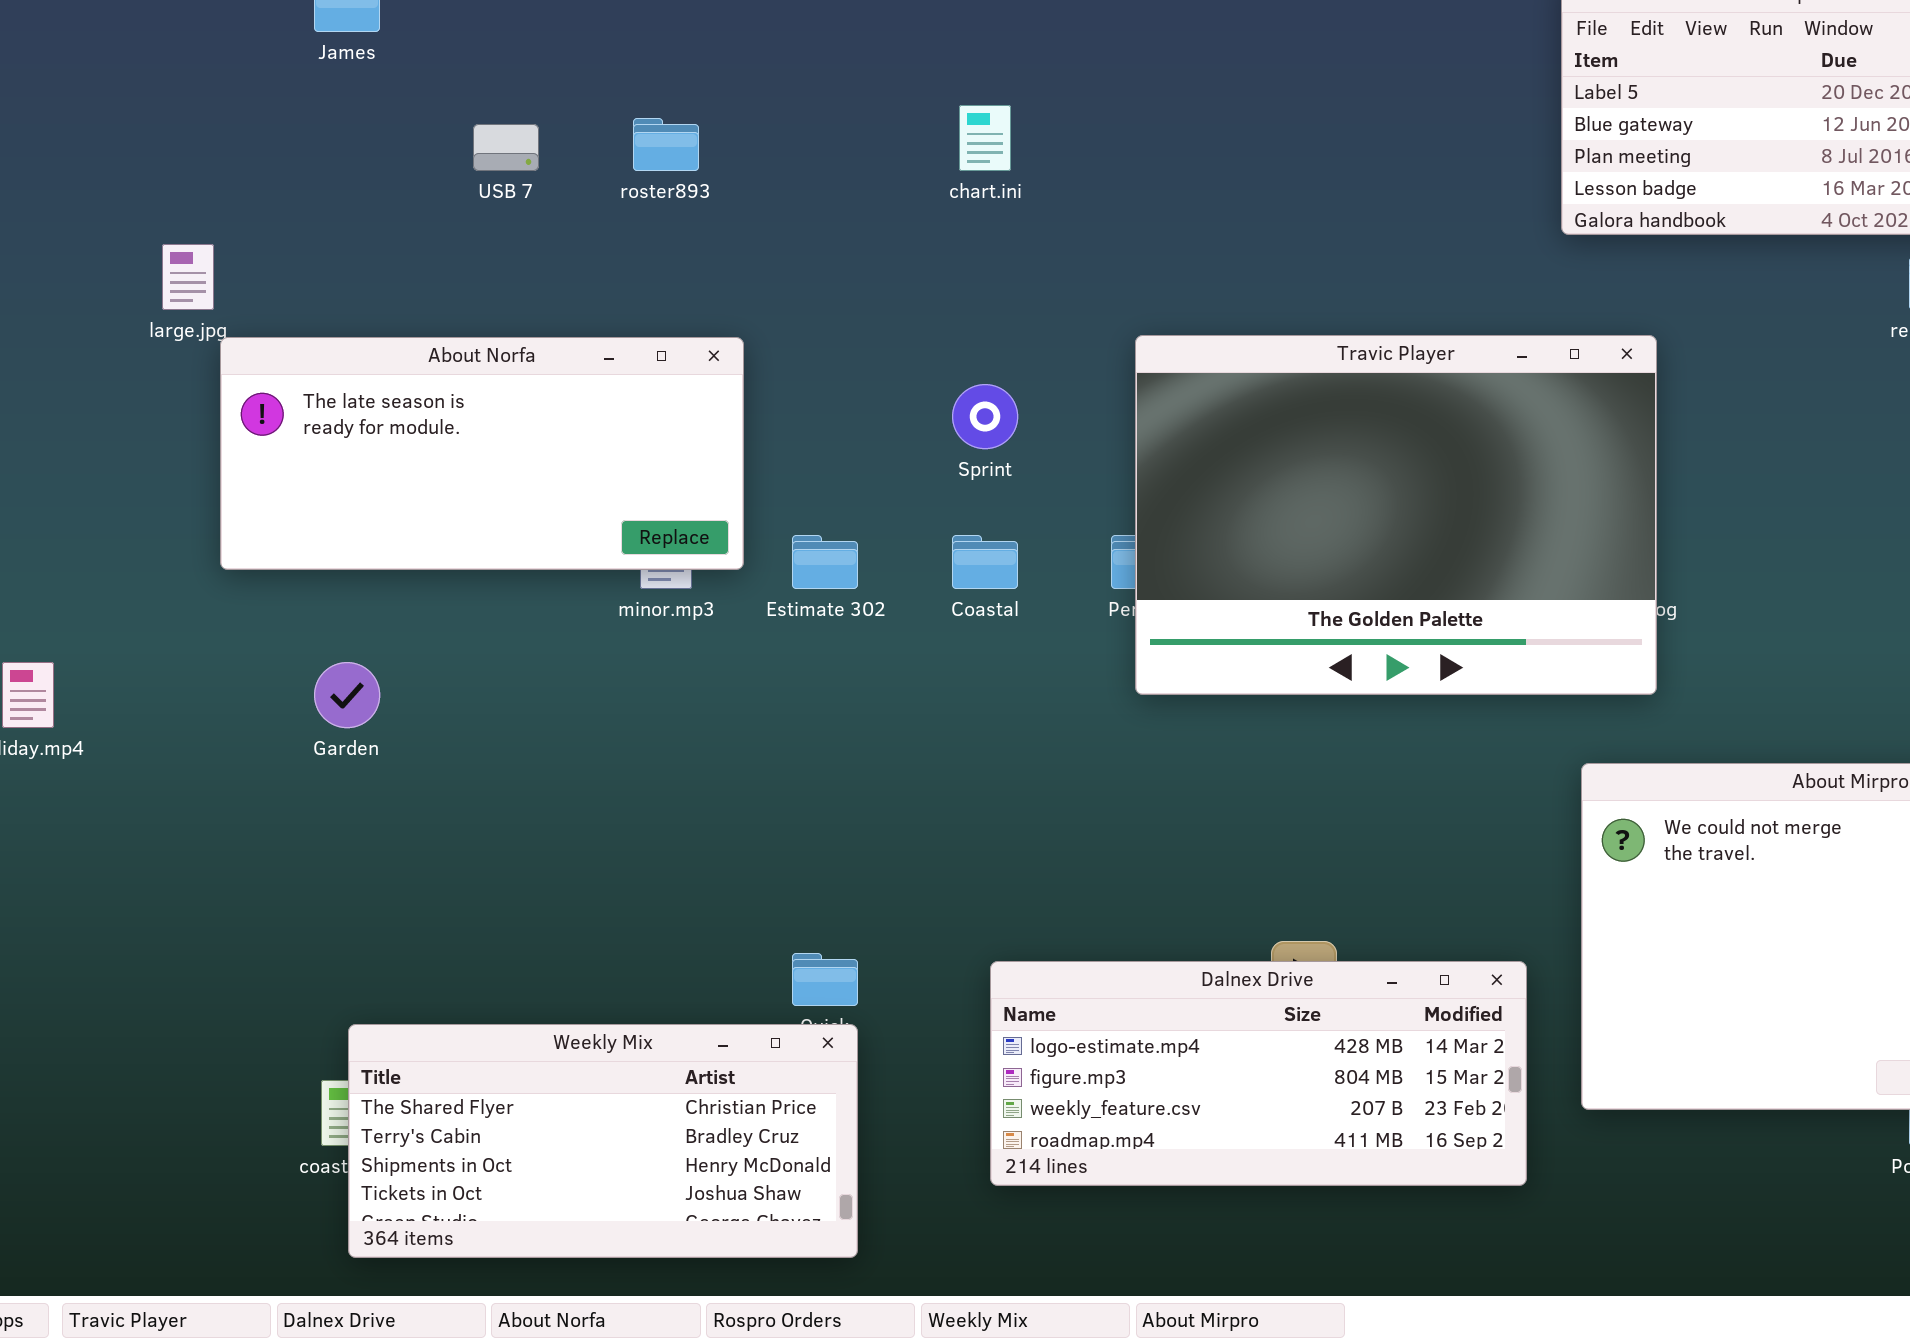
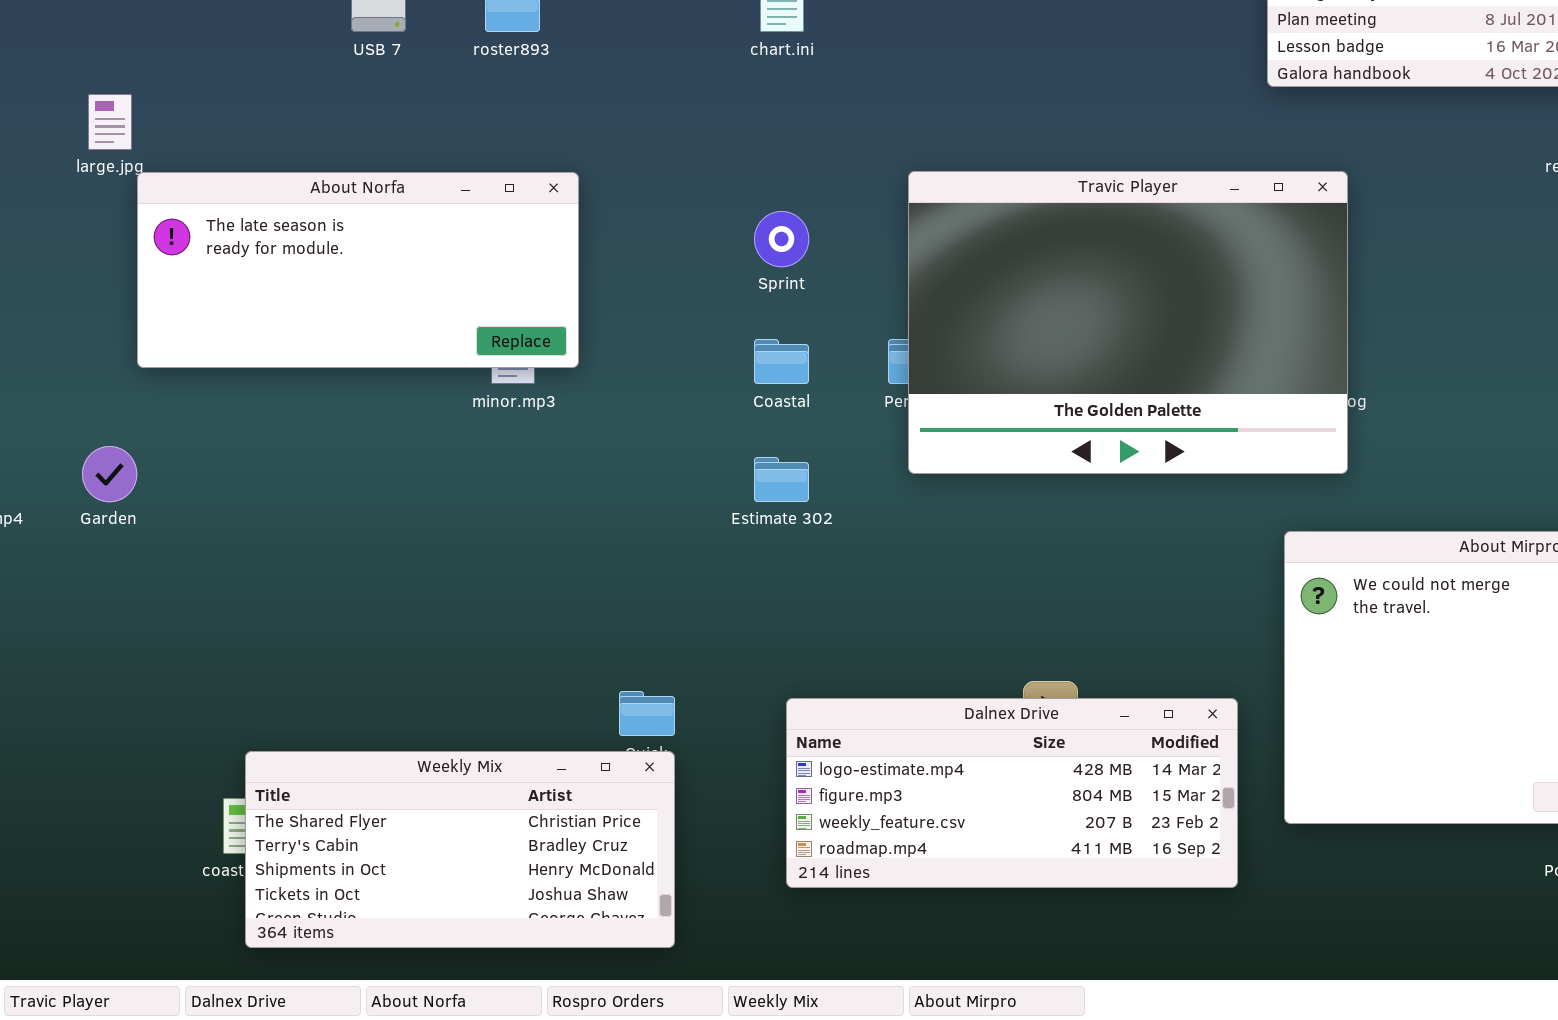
Estimate 302: [792,535,858,589] -> [754,457,809,502], moved
Garden: [314,662,380,728] -> [82,446,137,502], moved

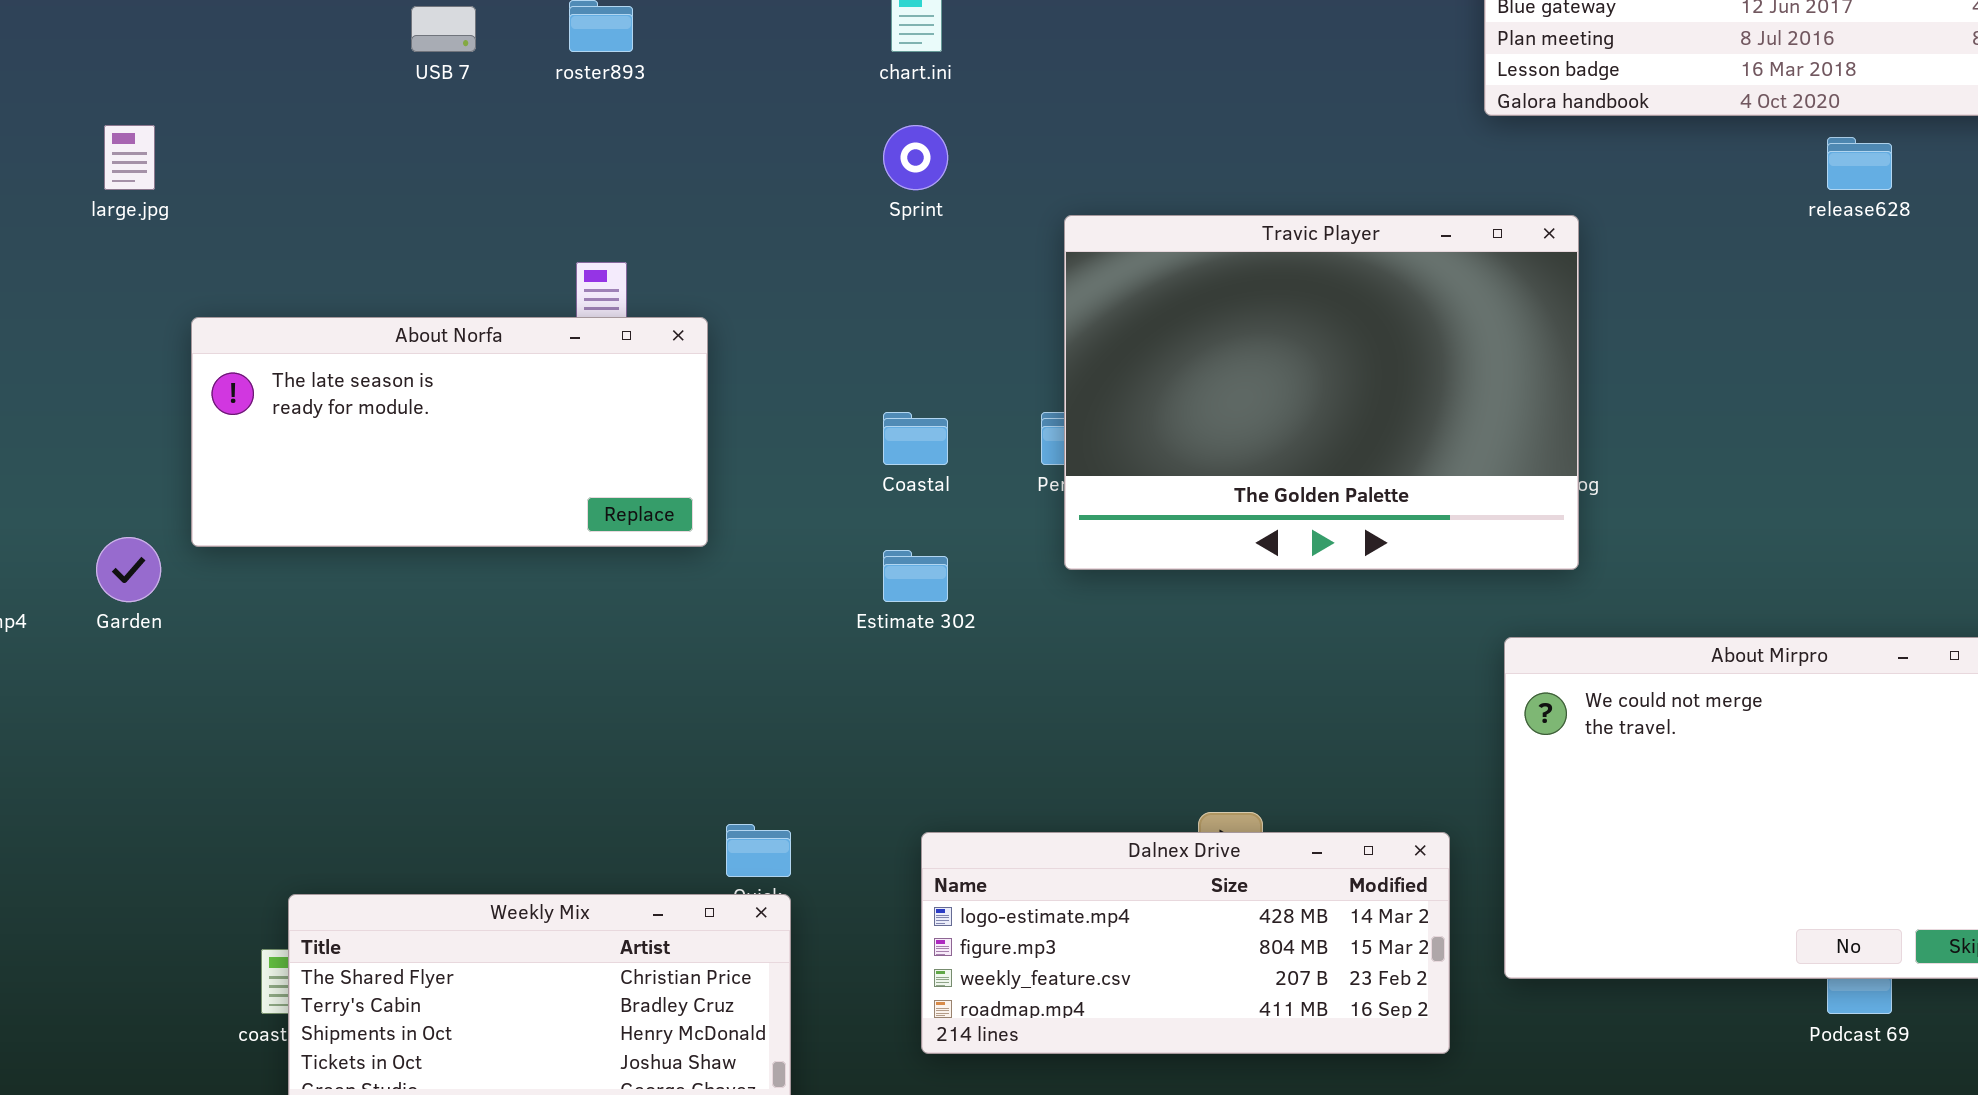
About Norfa: [137,172,579,368] -> [191,317,708,547], moved
Sprint: [754,211,809,267] -> [883,125,948,190], moved

